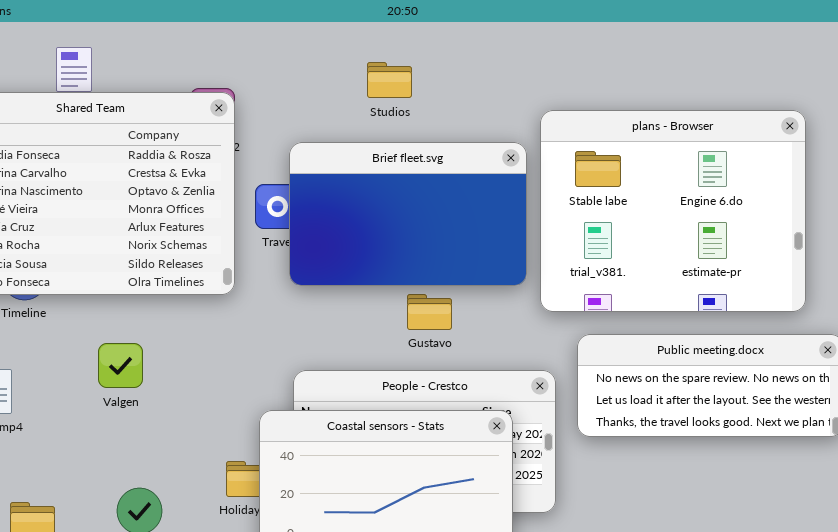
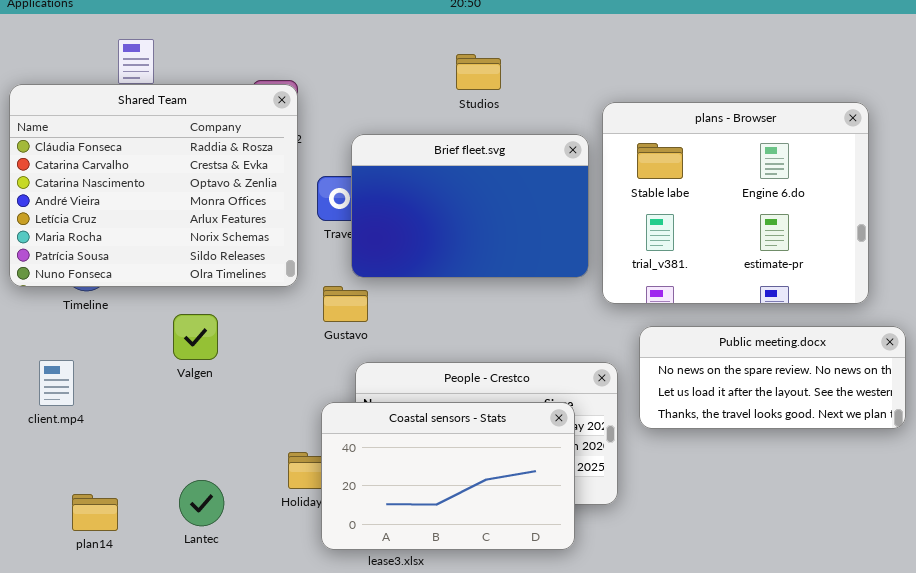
Studios: [367,62,412,98] -> [456,54,501,90], moved
Gustavo: [407,294,452,330] -> [323,286,368,322], moved
Valgen: [98,343,143,388] -> [173,314,218,360], moved

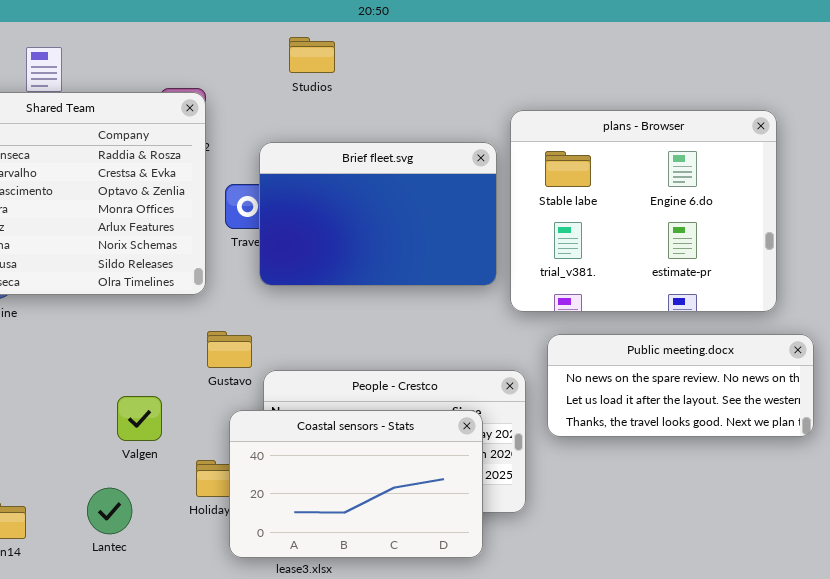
Studios: [456,54,501,90] -> [289,37,335,73], moved
Gustavo: [323,286,368,322] -> [207,331,252,368], moved
Valgen: [173,314,218,360] -> [117,396,162,441], moved

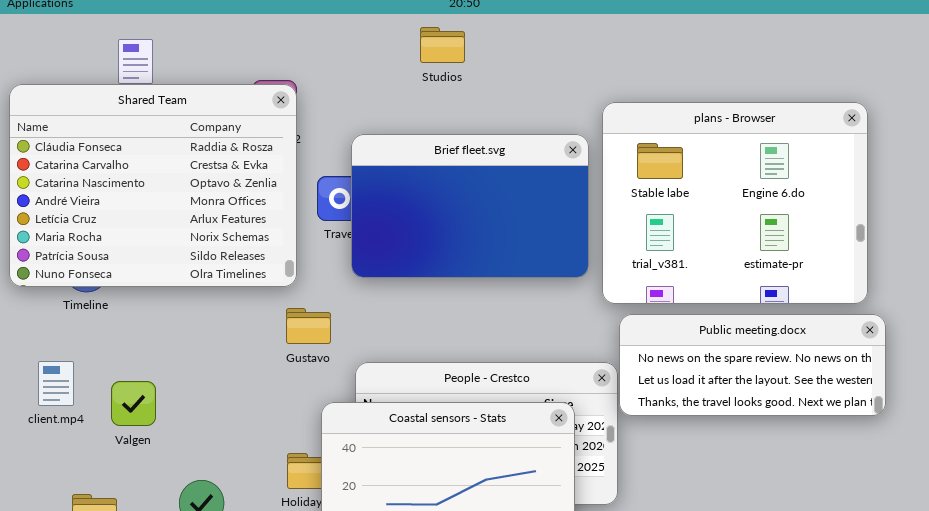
Studios: [289,37,335,73] -> [420,27,465,63], moved
Gustavo: [207,331,252,368] -> [286,308,331,344], moved
Public meeting.docx: [547,334,814,437] -> [619,314,886,416], moved
Valgen: [117,396,162,441] -> [111,381,156,426], moved

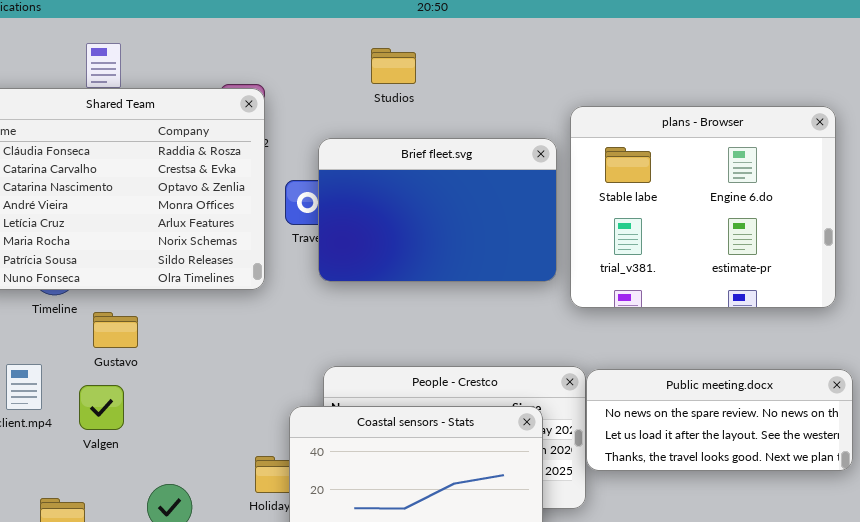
Studios: [420,27,465,63] -> [371,48,416,84], moved
Gustavo: [286,308,331,344] -> [93,312,138,348], moved
Public meeting.docx: [619,314,886,416] -> [586,369,853,471], moved

